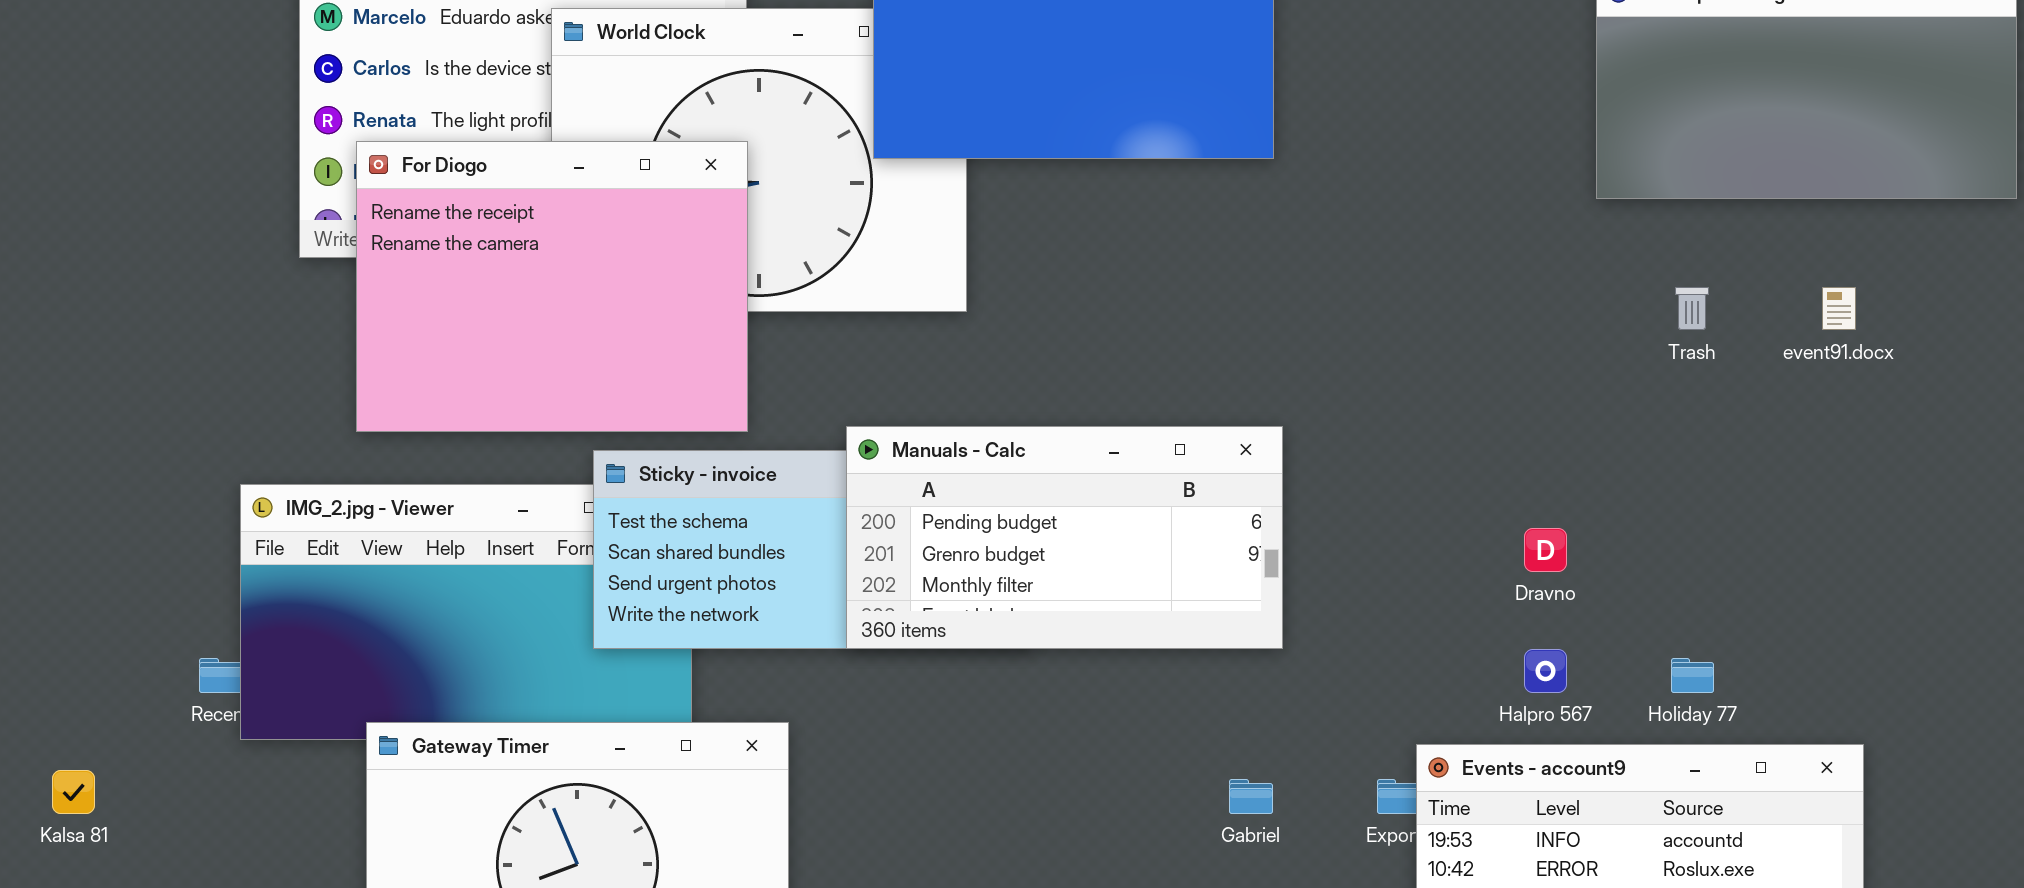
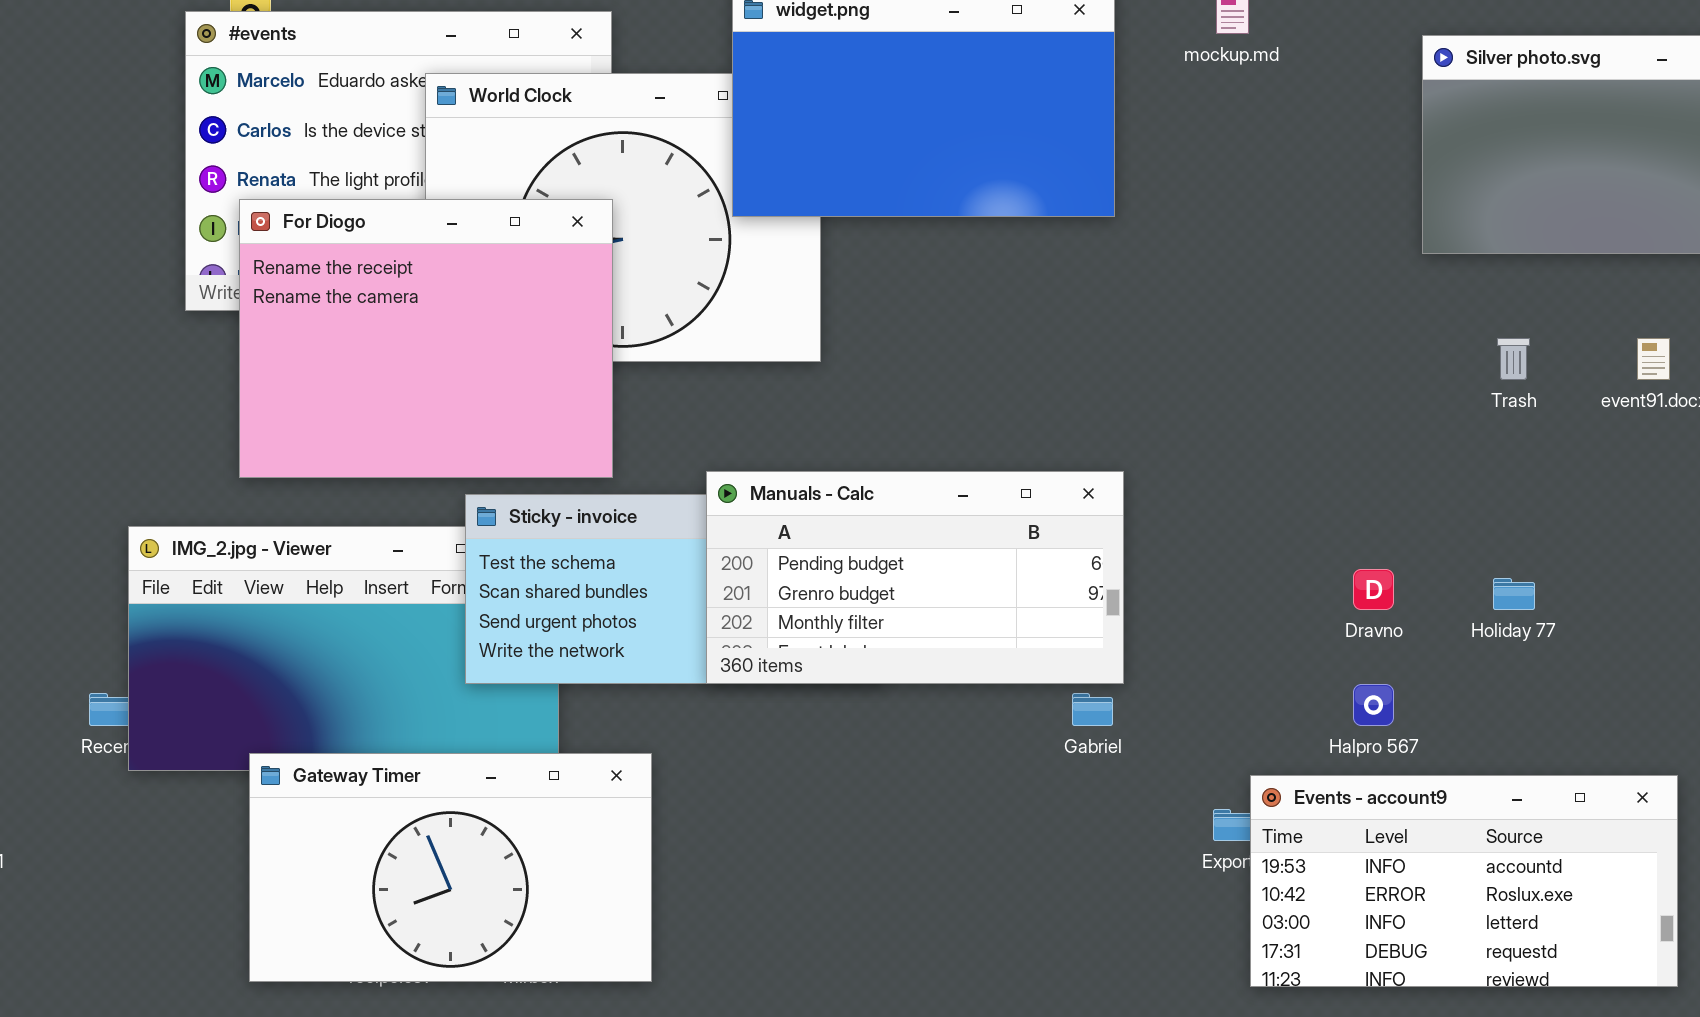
Holiday 77: [1671,658,1714,693] -> [1493,578,1535,610], moved
Gabriel: [1229,779,1273,814] -> [1072,693,1113,726], moved

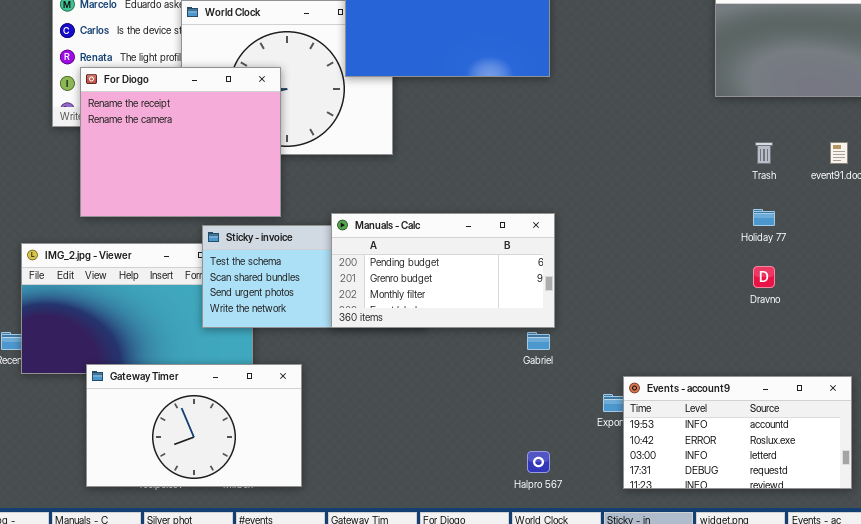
Dravno: [1353,569,1394,610] -> [753,266,775,288], moved
Holiday 77: [1493,578,1535,610] -> [753,209,775,226], moved
Halpro 567: [1353,684,1394,726] -> [527,451,550,473], moved

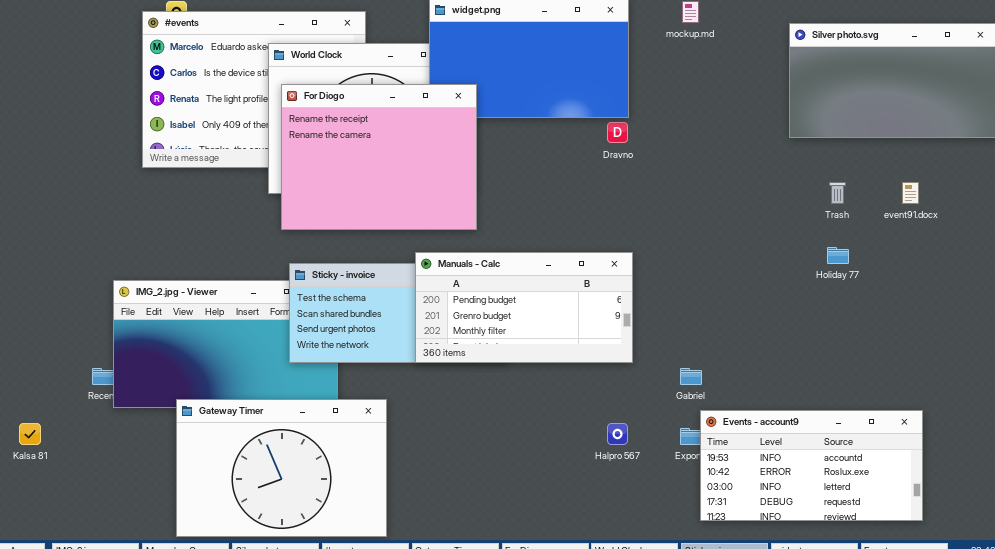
For Diogo: [80,67,281,217] -> [281,84,477,230], moved
Dravno: [753,266,775,288] -> [607,122,628,143], moved
Gabriel: [527,332,550,350] -> [680,368,702,385], moved
Gateway Timer: [86,364,302,487] -> [176,399,387,537], resized
Halpro 567: [527,451,550,473] -> [607,423,628,445], moved

